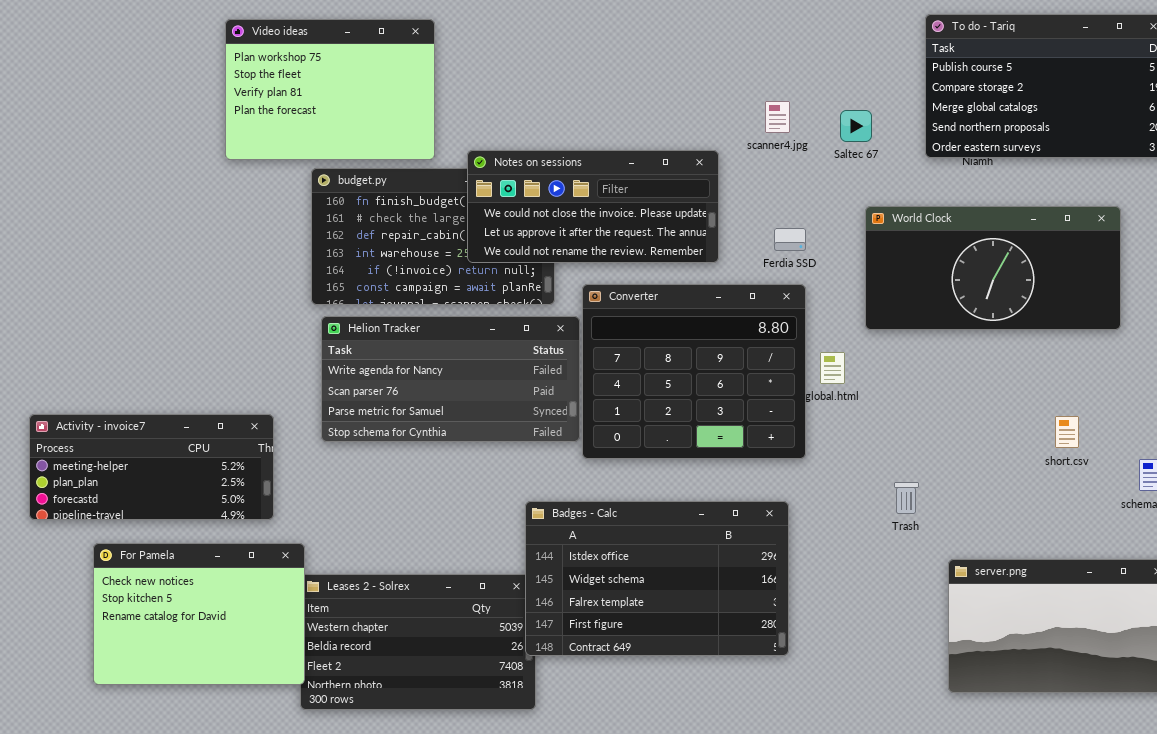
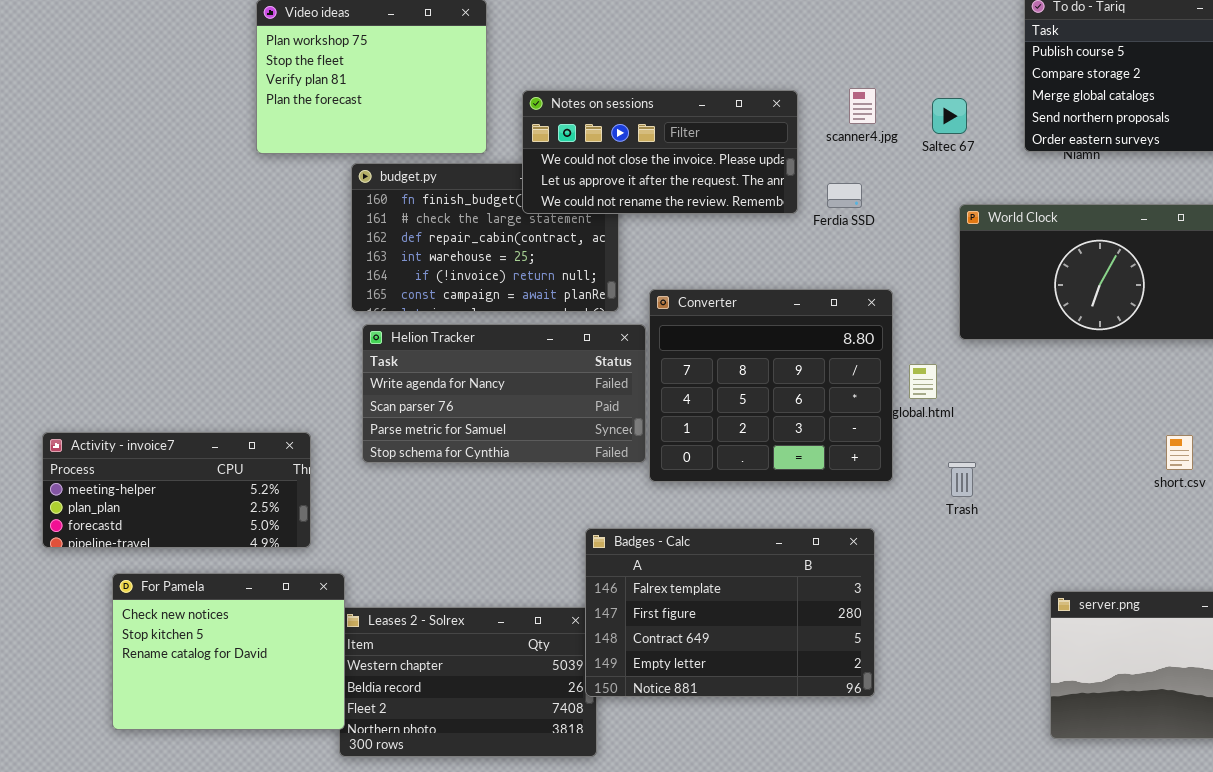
Notes on sessions: [467,150,719,263] -> [522,90,798,214], moved
Ferdia SSD: [774,228,806,251] -> [827,183,862,208], moved
Trash: [894,482,919,514] -> [948,462,976,497], moved
Badges - Calc: [525,501,789,656] -> [585,528,875,697], scrolled down 2 rows

